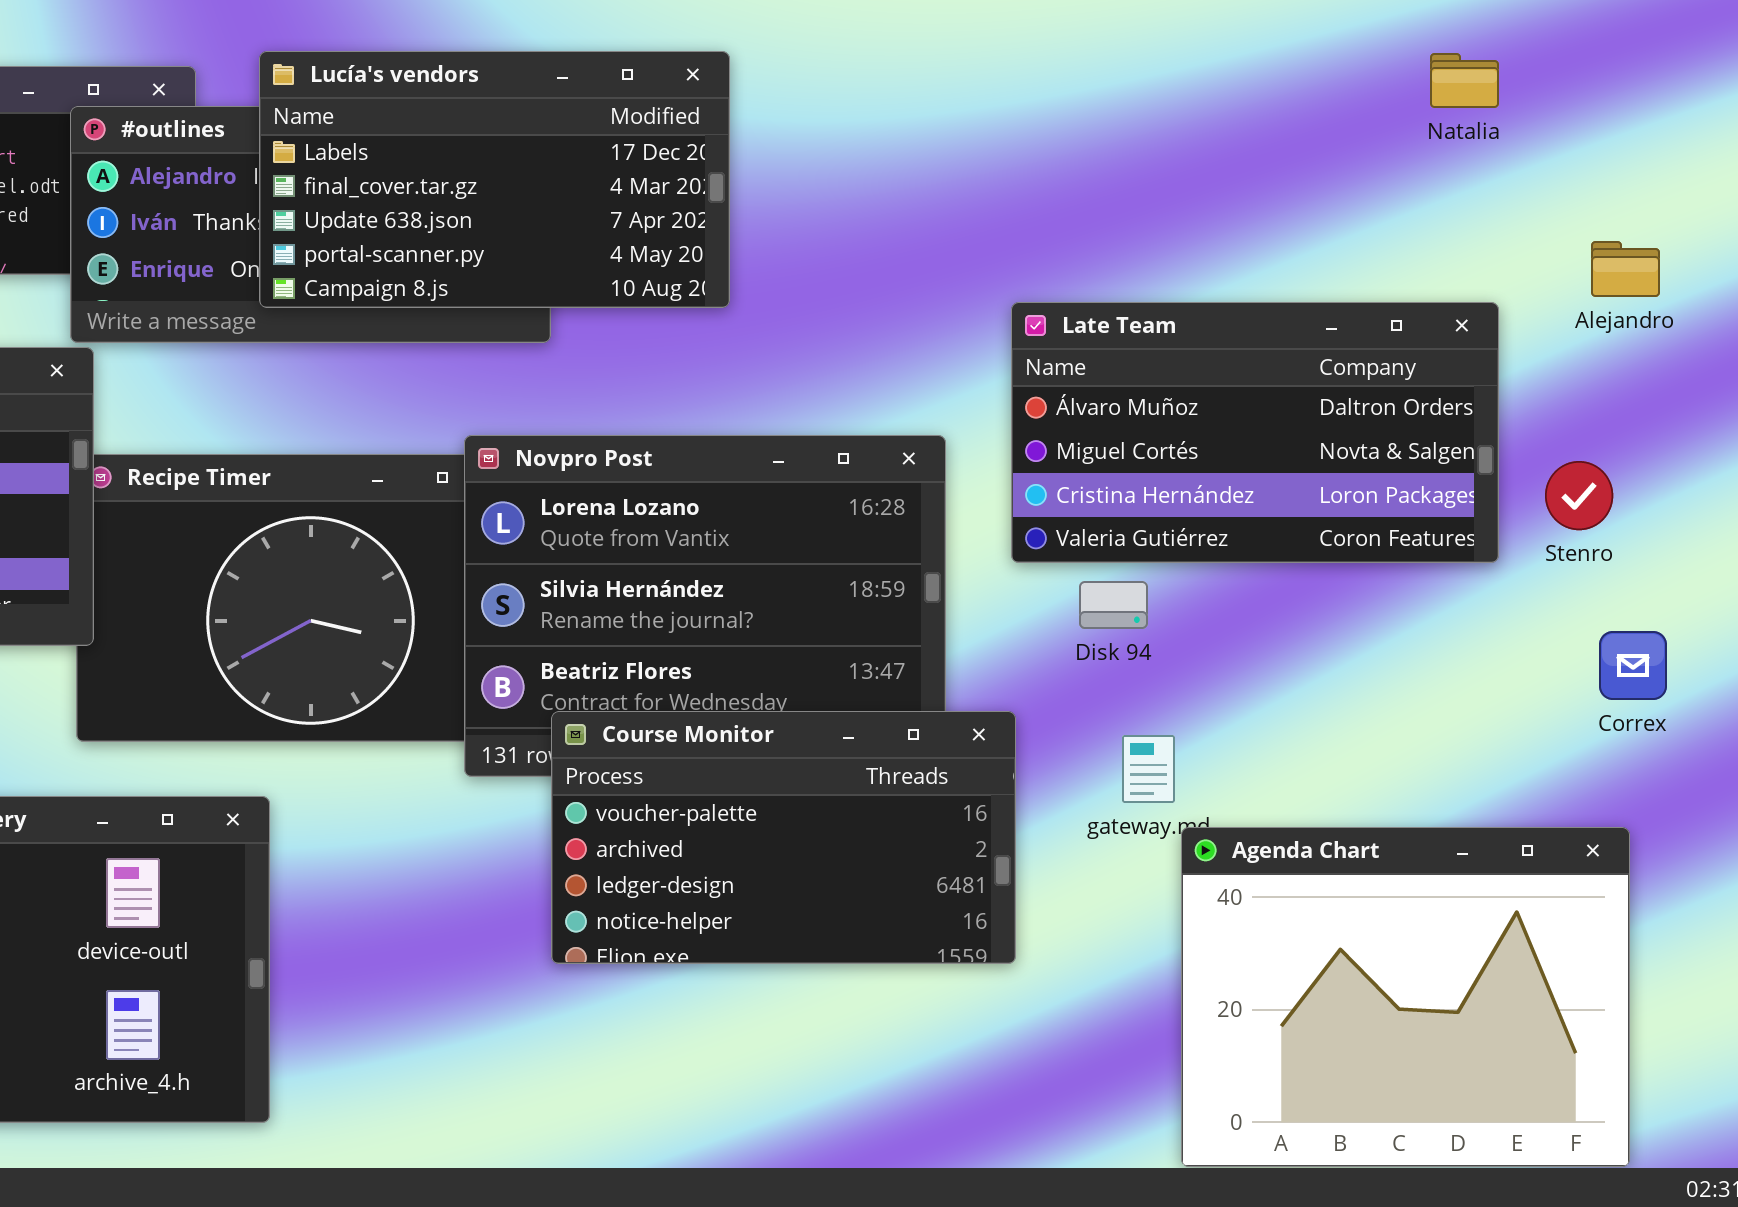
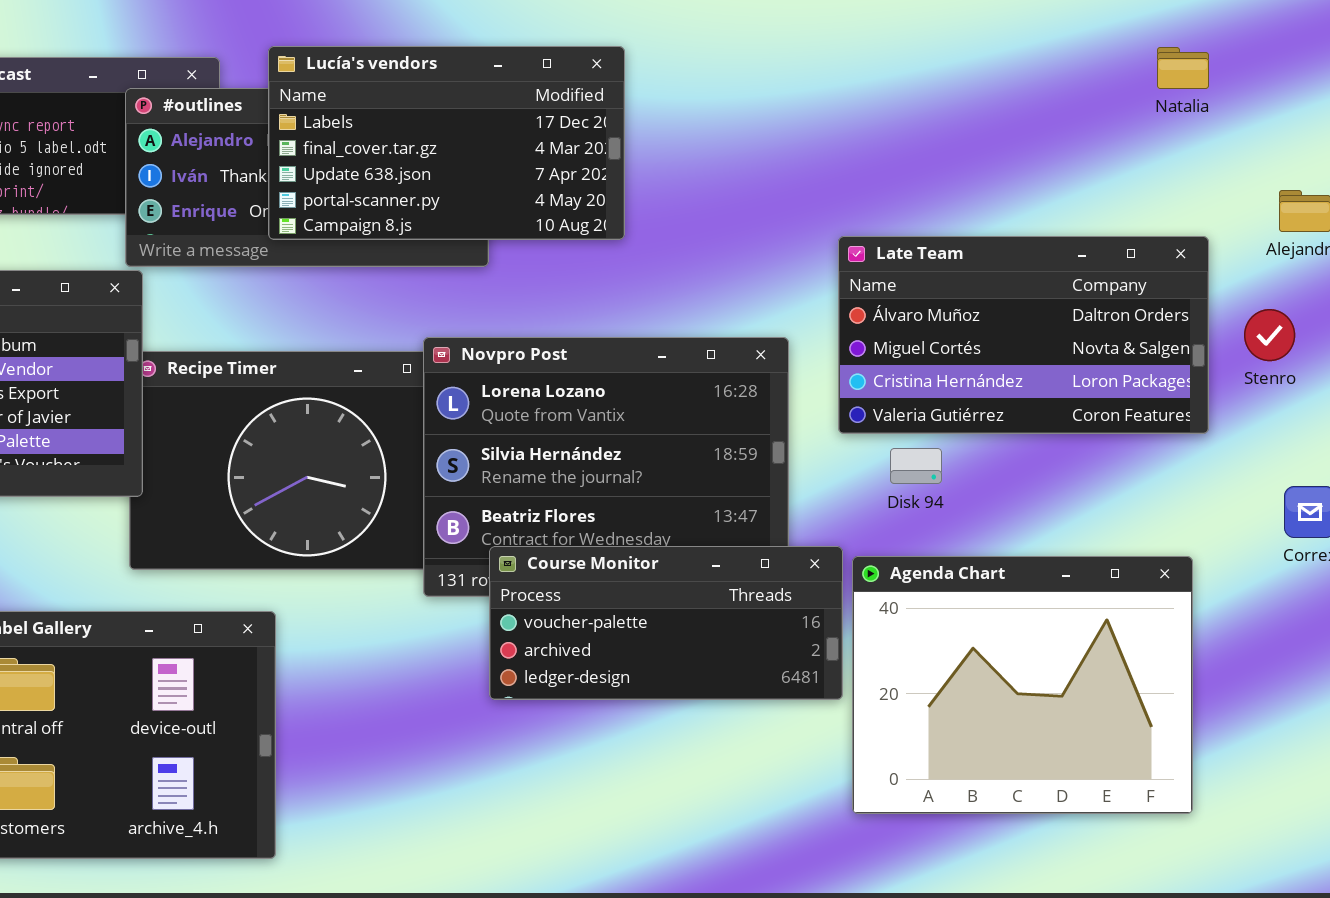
Stenro: [1545,461,1613,530] -> [1244,309,1295,361], moved
Course Monitor: [551,711,1016,964] -> [489,546,843,700], resized
Agenda Chart: [1181,827,1630,1167] -> [852,556,1193,814], moved

